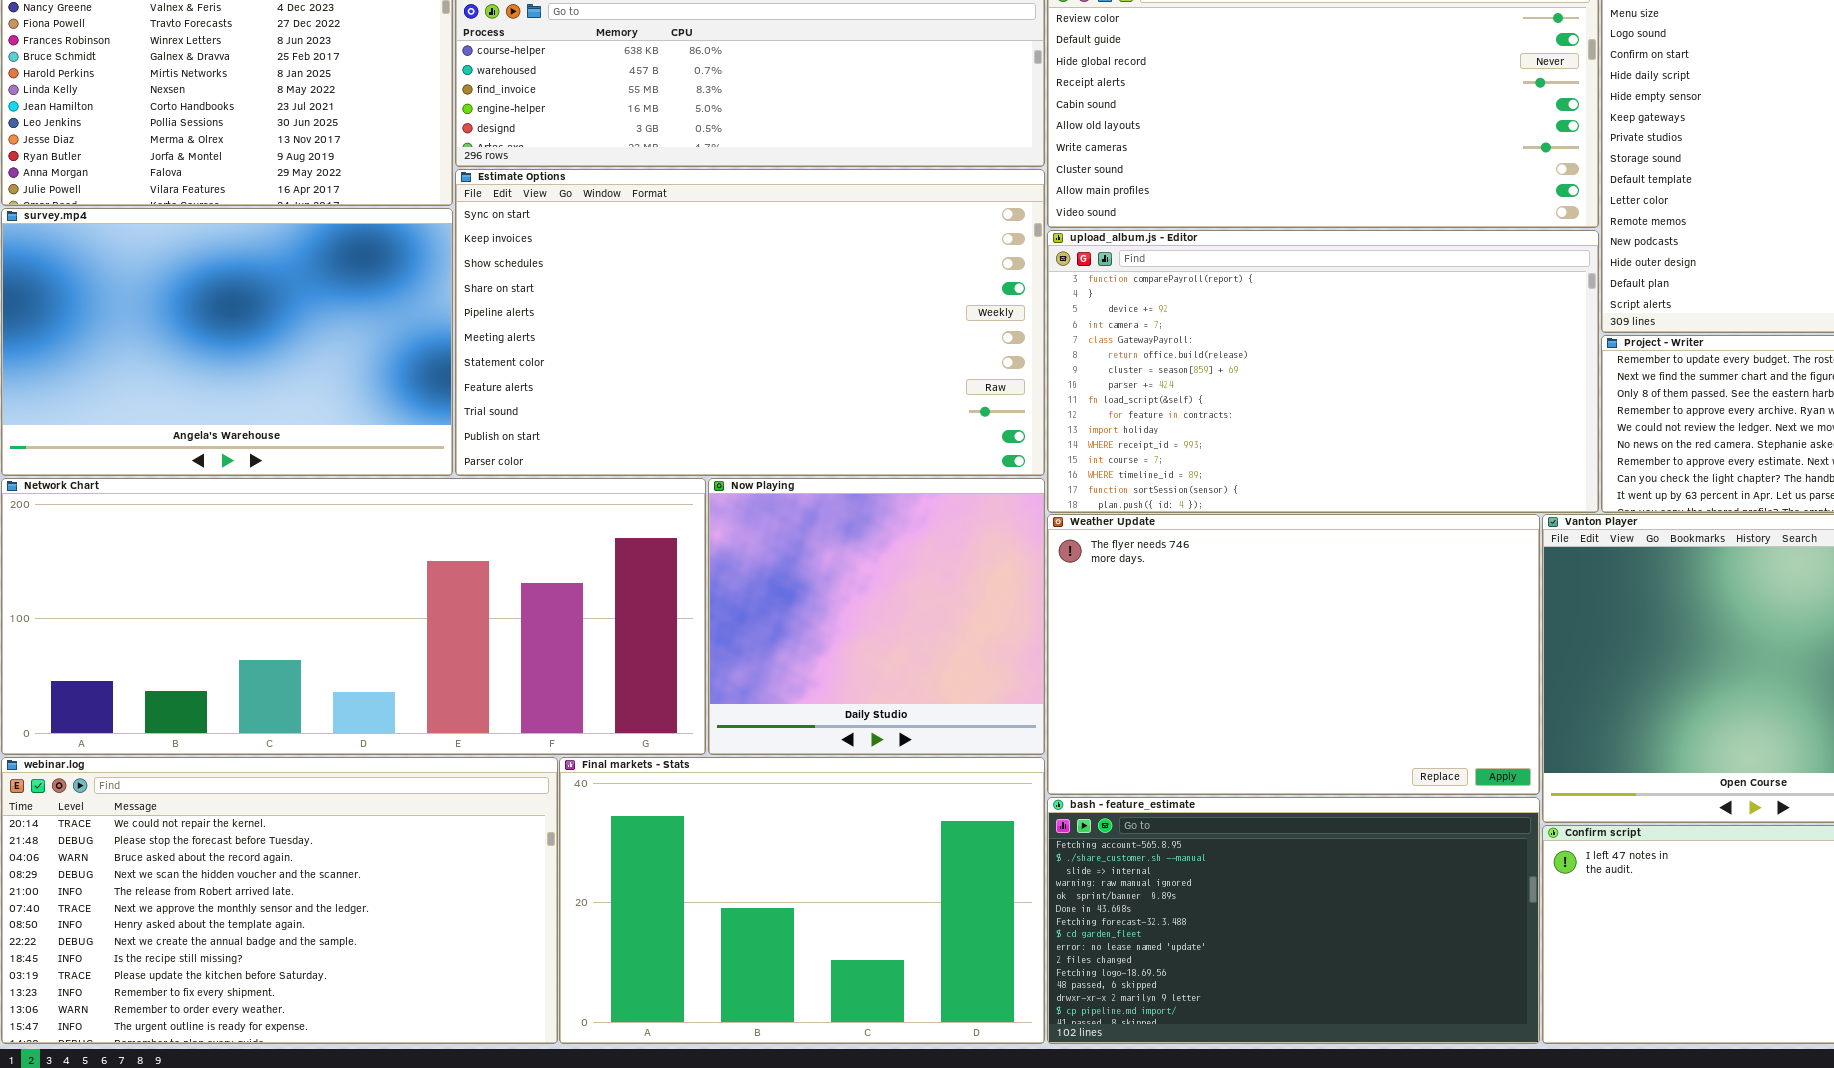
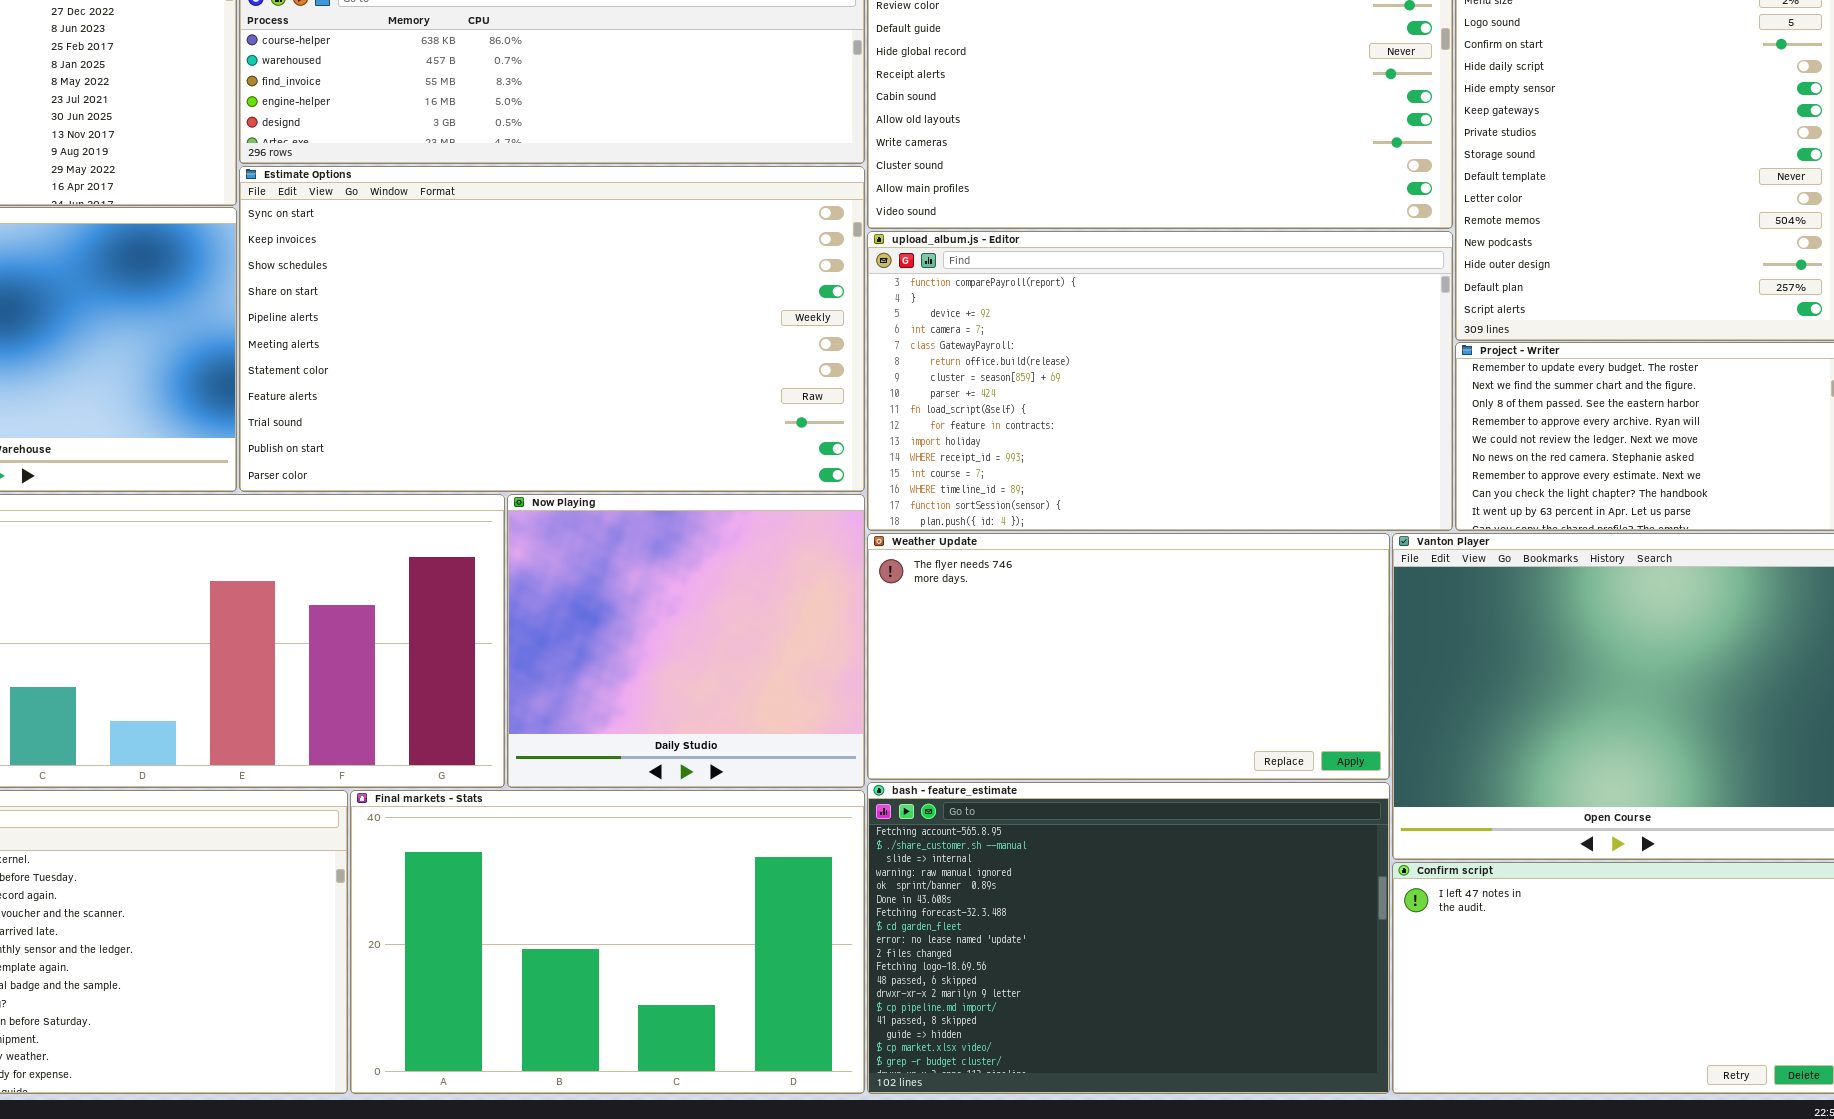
Weather Update: [1047,514,1540,795] -> [867,533,1390,780], resized
bash - feature_estimate: [1047,797,1540,1044] -> [867,782,1390,1094], resized

